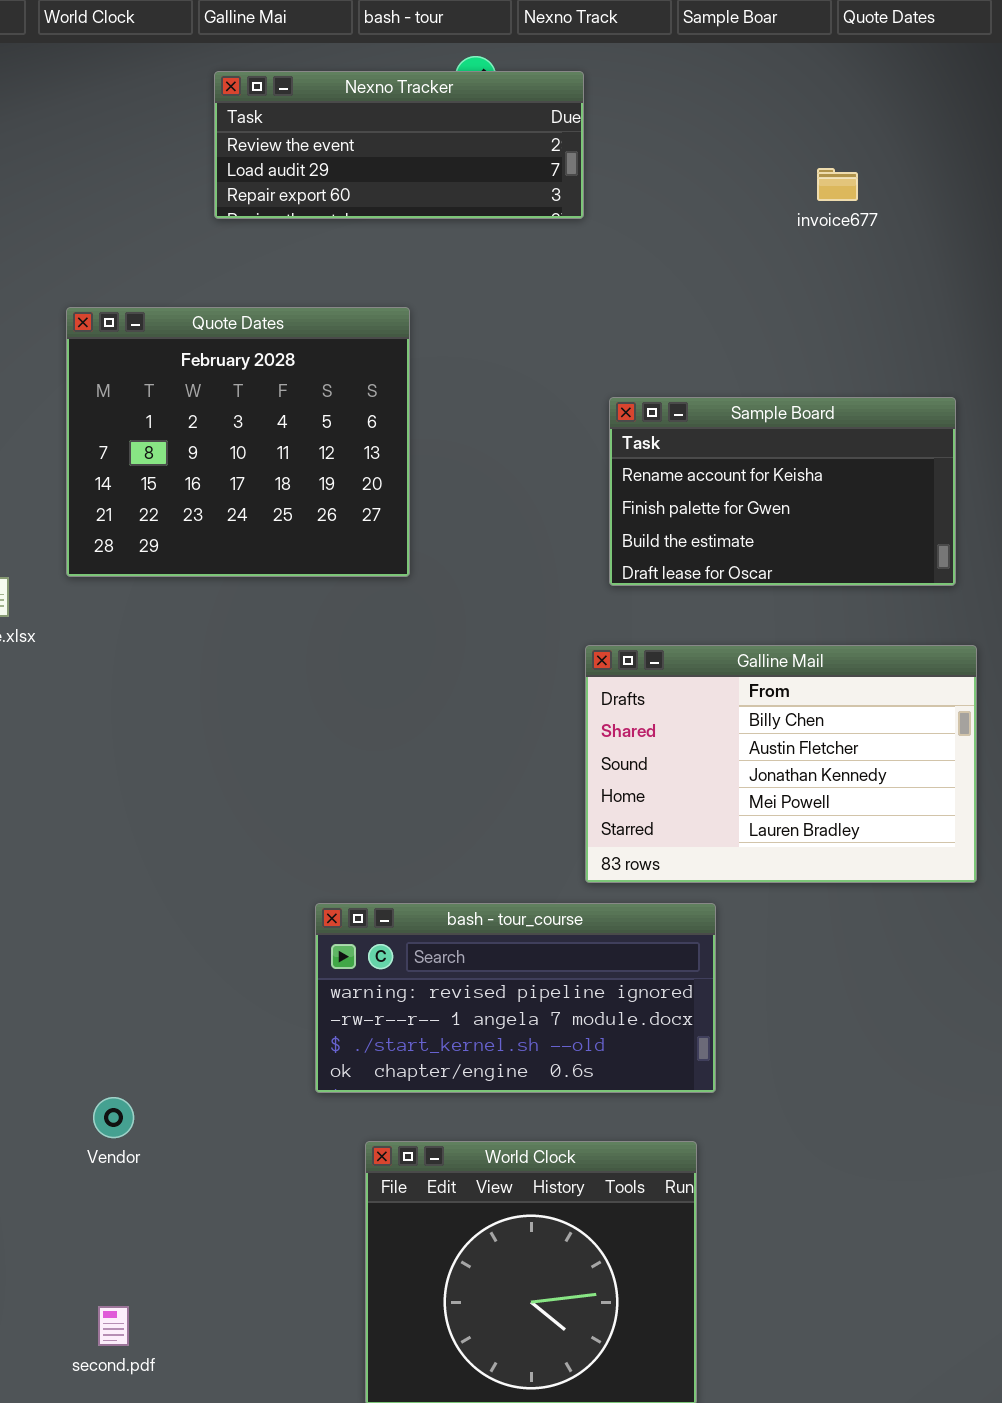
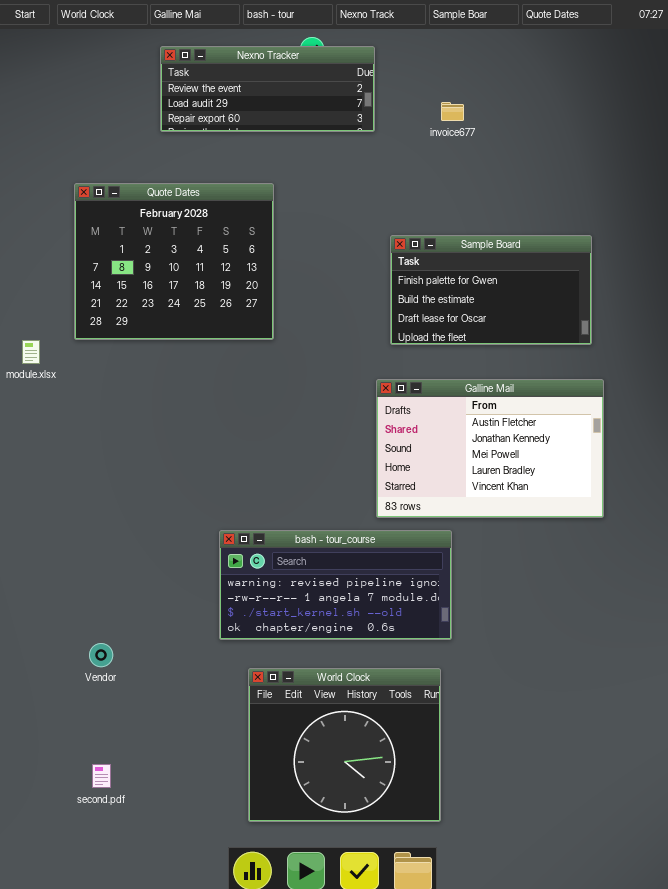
invoice677: [817,168,858,201] -> [441,102,464,121], moved
Sample Board: [609,397,956,586] -> [390,235,592,345], scrolled down 1 row
Galline Mail: [585,645,977,883] -> [376,379,604,518], scrolled down 1 row

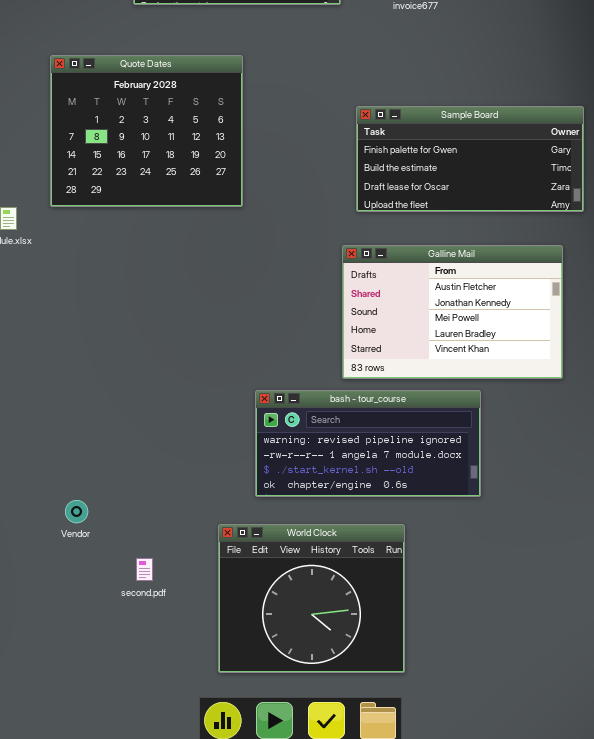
Sample Board: [390,235,592,345] -> [356,106,584,212], resized
bash - tour_course: [219,530,452,640] -> [255,390,481,497], moved
second.pdf: [92,764,111,788] -> [136,558,153,581], moved

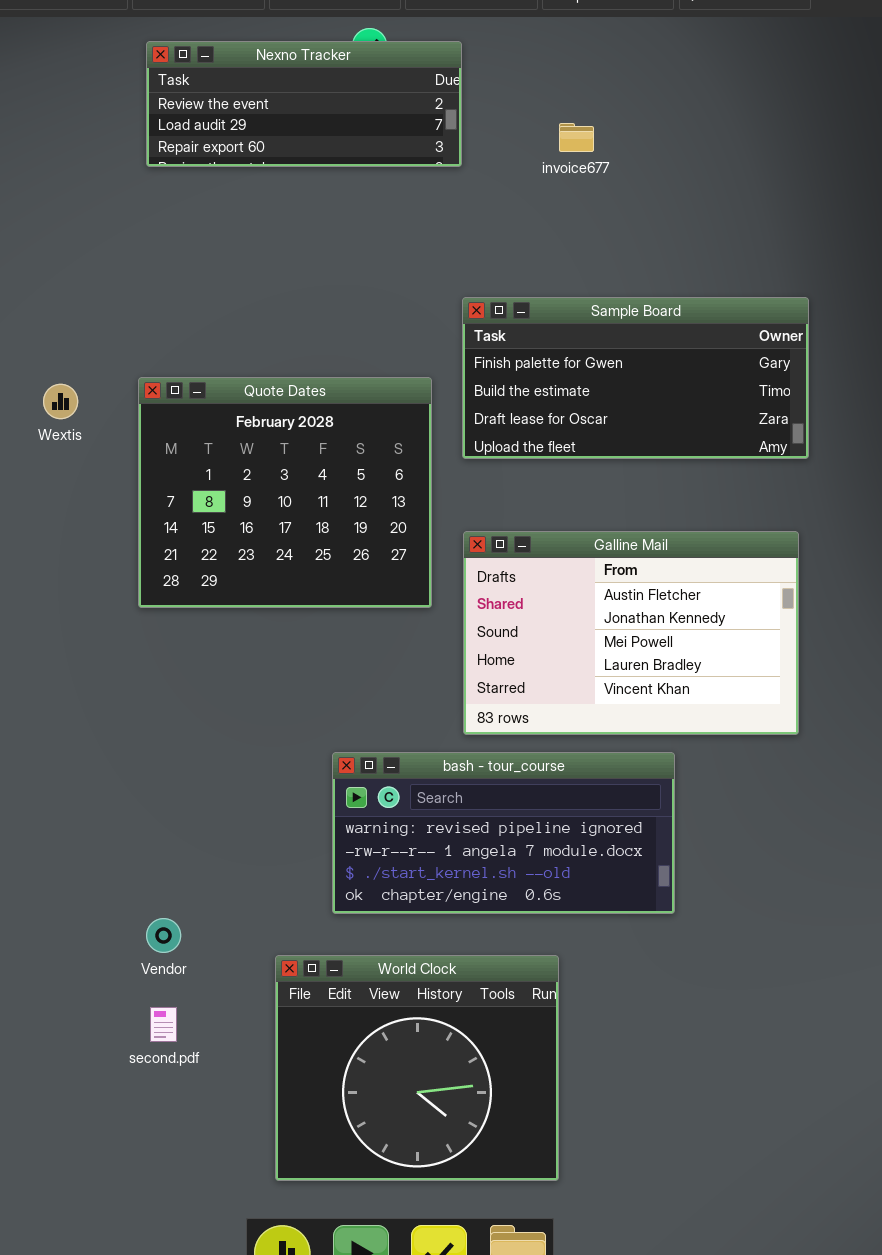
Quote Dates: [50,55,243,207] -> [138,377,432,608], moved
Sample Board: [356,106,584,212] -> [462,297,809,459], moved
Vendor: [65,500,88,523] -> [146,918,181,953], moved

